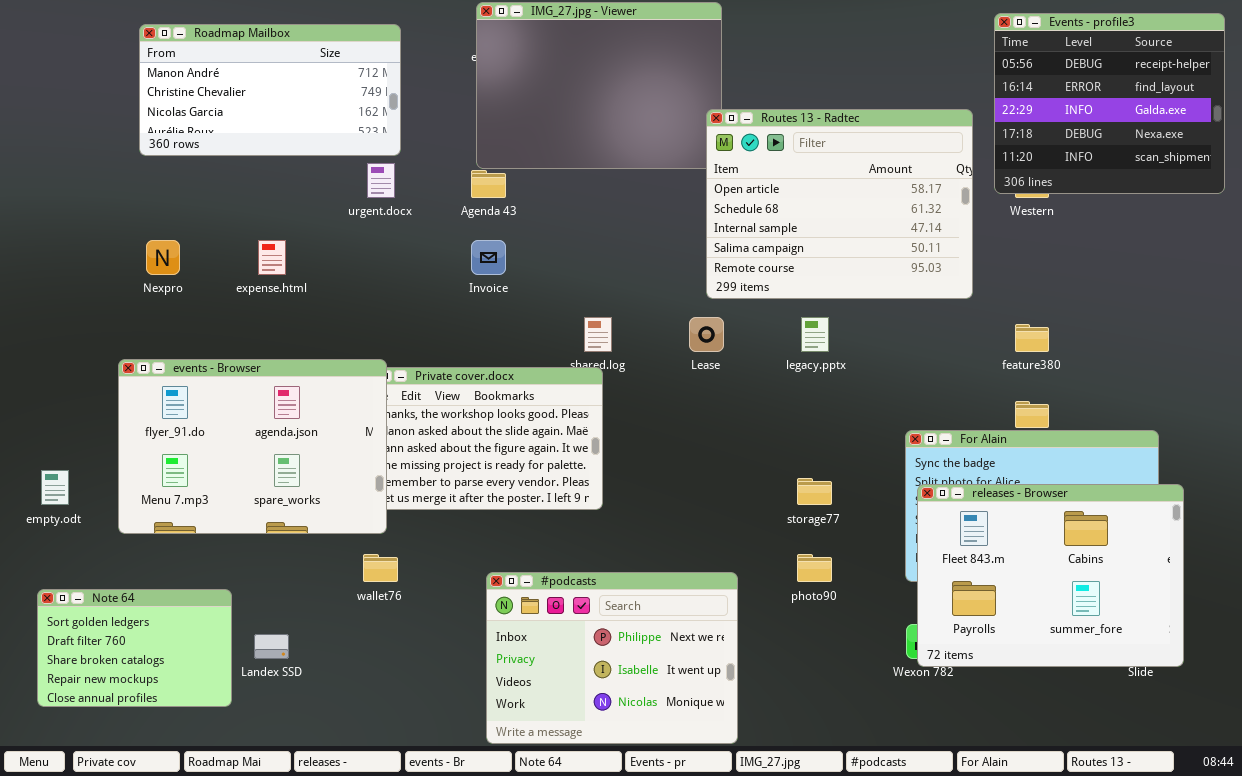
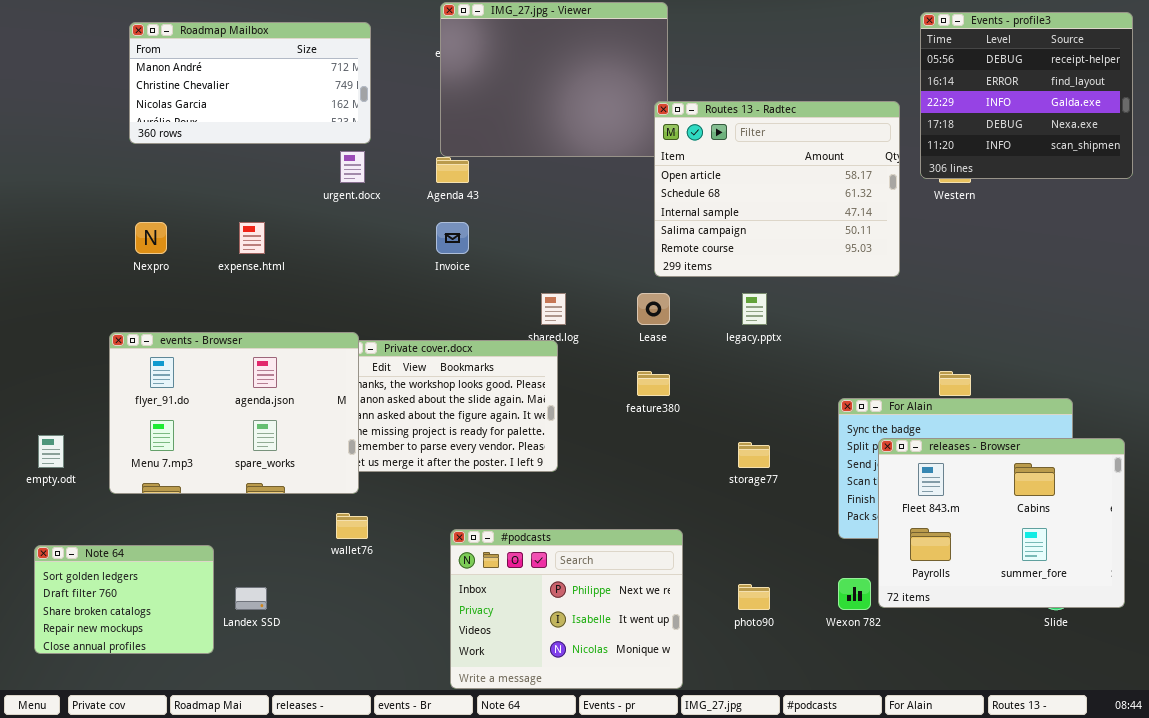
feature380: [1015,324,1049,352] -> [637,371,670,396], moved
releases - Browser: [917,484,1184,667] -> [878,438,1125,608], moved
photo90: [797,554,832,582] -> [738,584,770,610], moved

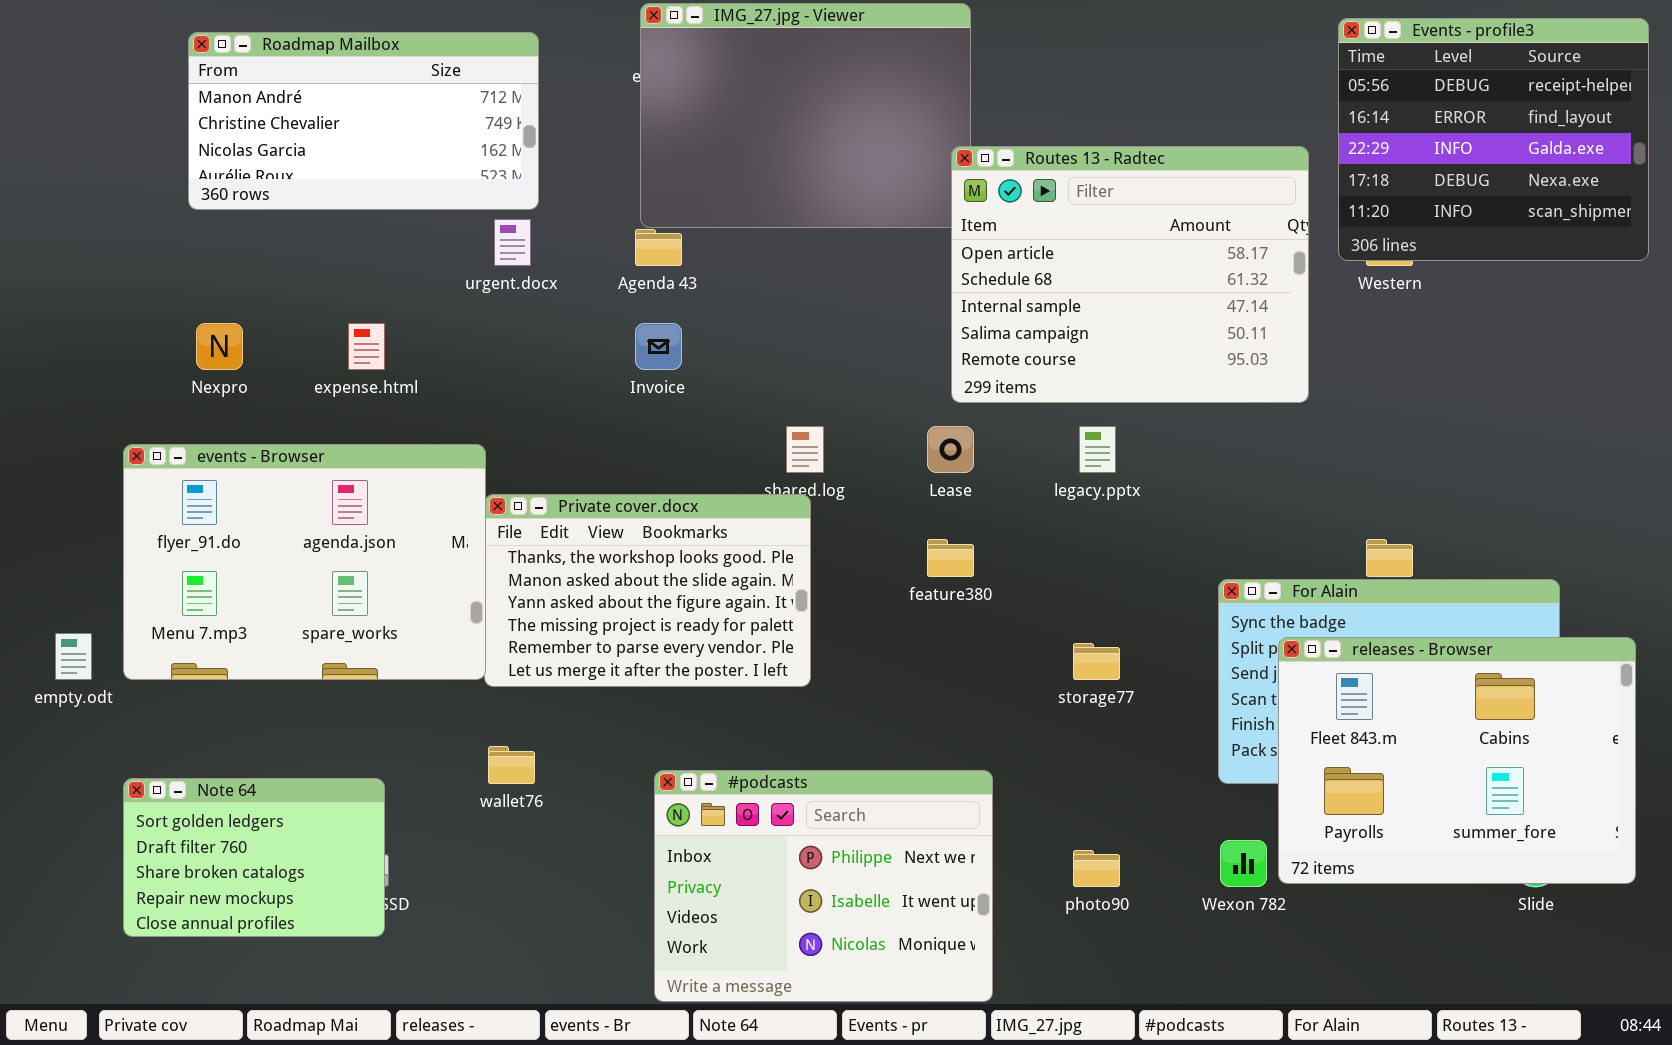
events - Browser: [109,332,359,494] -> [123,444,486,680], moved
Note 64: [34,545,214,654] -> [123,778,385,937], moved

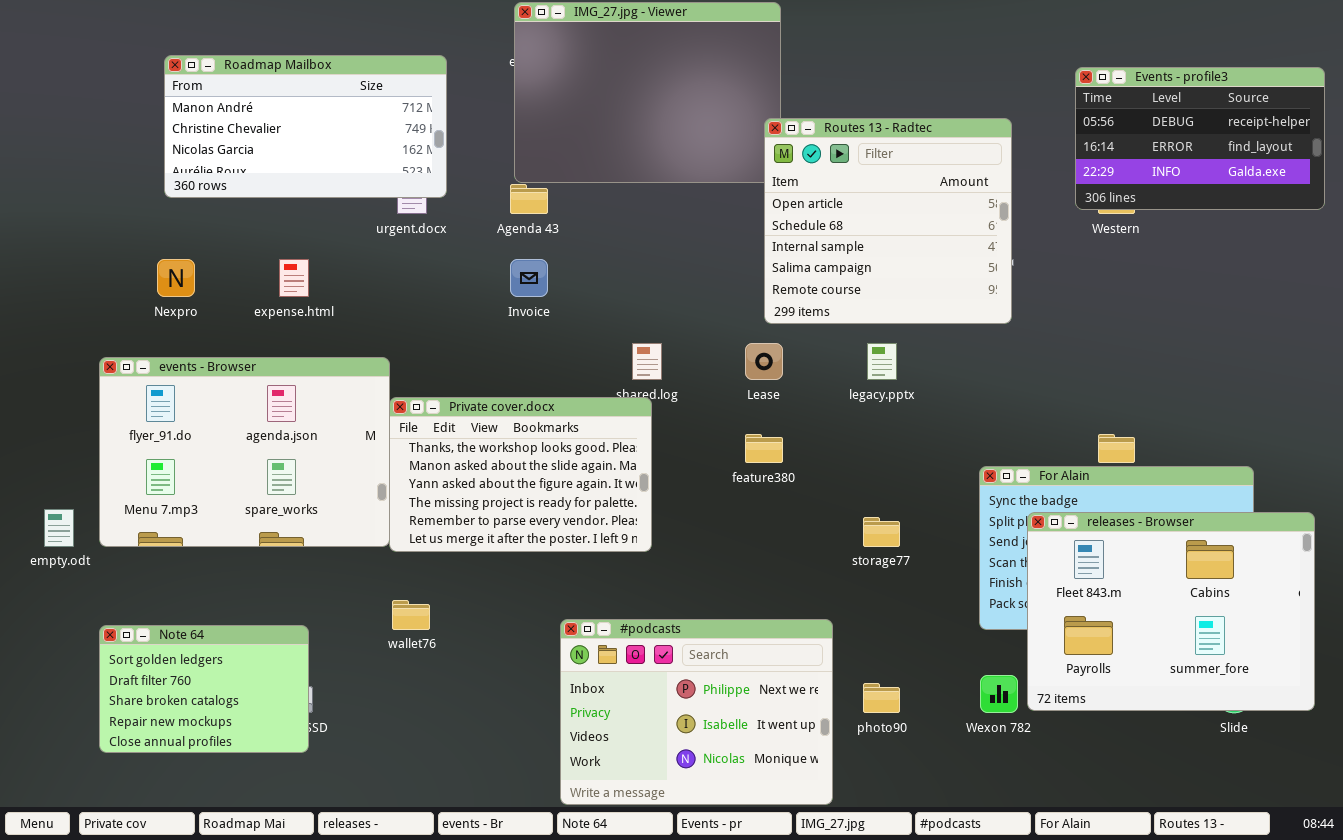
Events - profile3: [1338,18,1649,261] -> [1075,67,1325,210], resized
Roadmap Mailbox: [188,32,539,210] -> [164,55,447,198], moved
Routes 13 - Radtec: [951,146,1309,403] -> [764,118,1012,324], resized
#podcasts: [654,770,993,1002] -> [560,619,833,805], moved

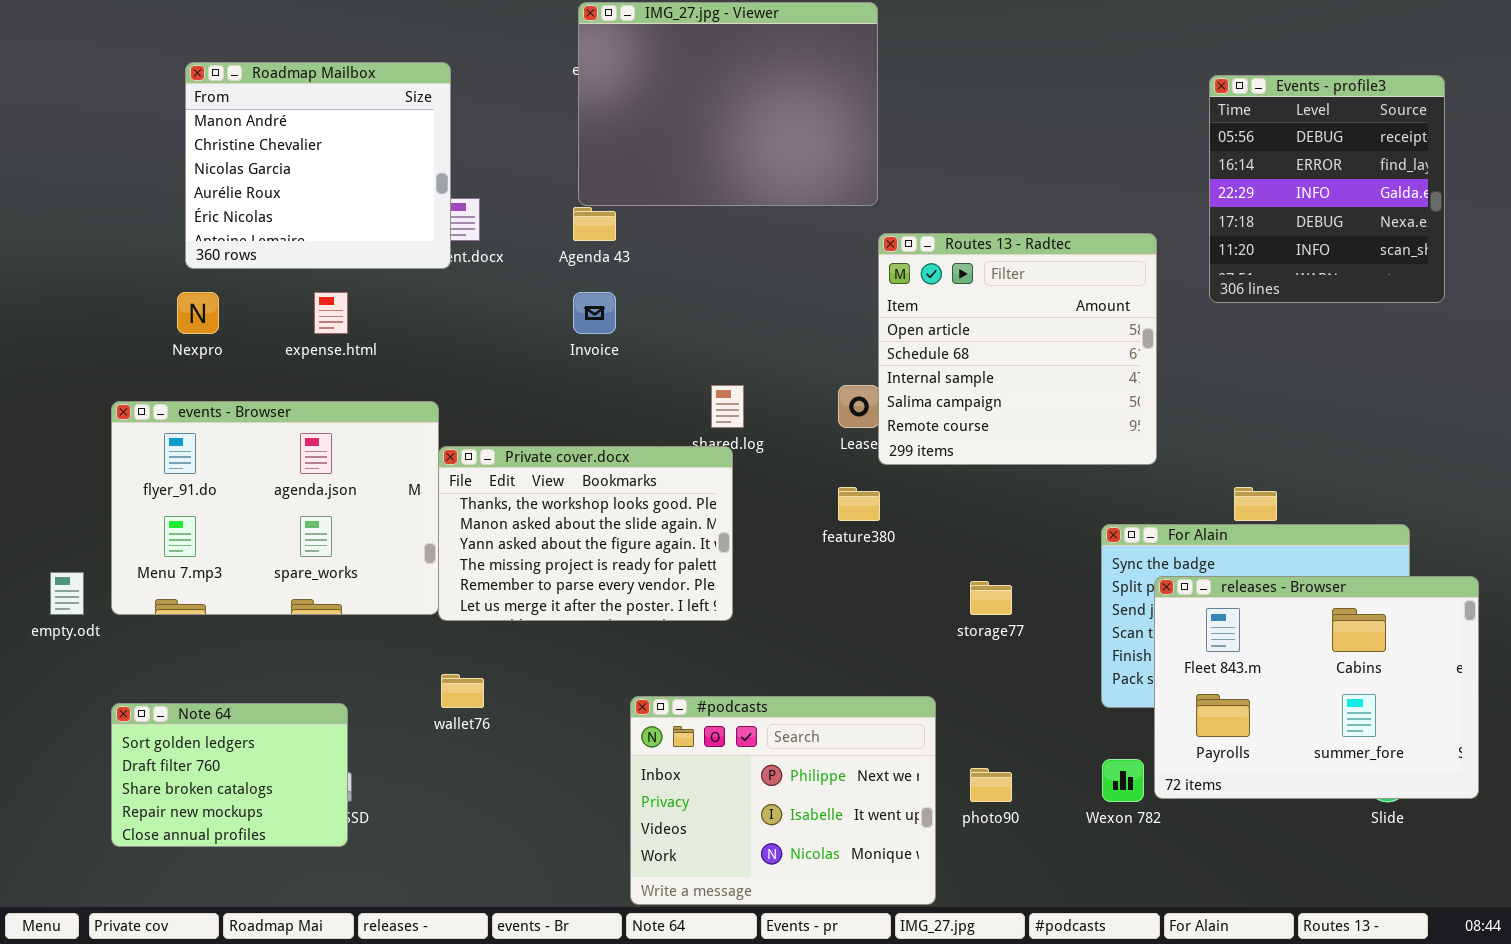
Roadmap Mailbox: [164,55,447,198] -> [185,62,451,269], resized
Events - profile3: [1075,67,1325,210] -> [1209,75,1445,303], resized
Routes 13 - Radtec: [764,118,1012,324] -> [878,233,1157,465], moved

